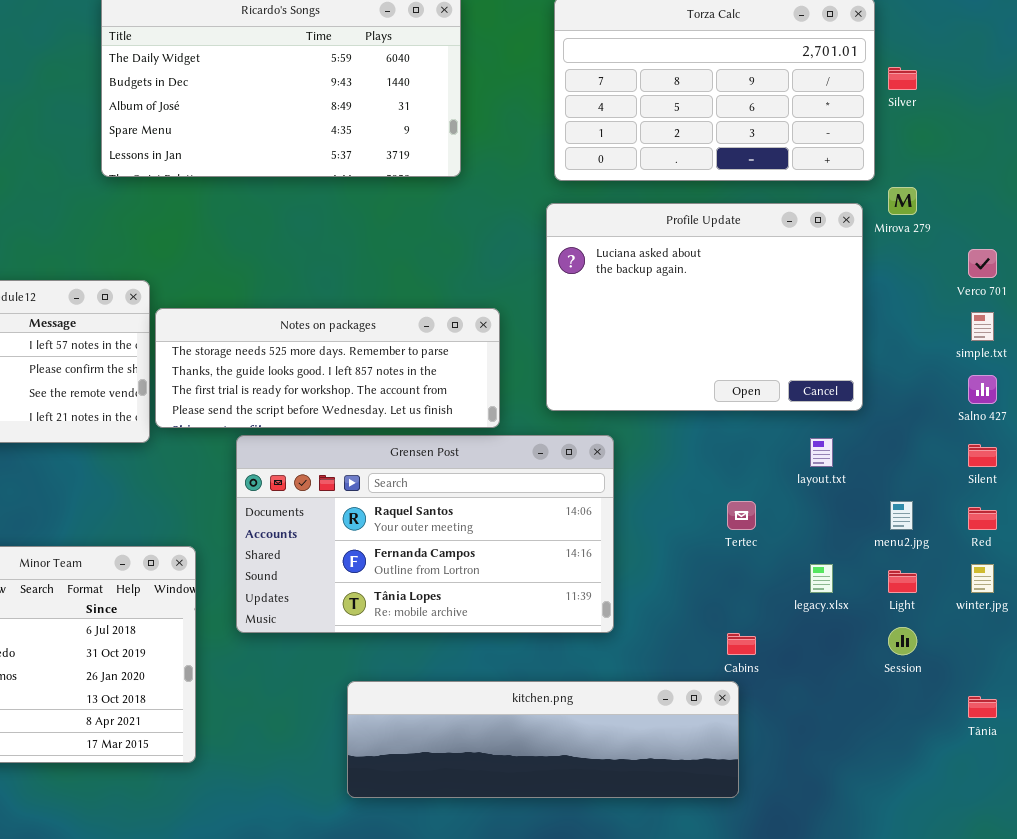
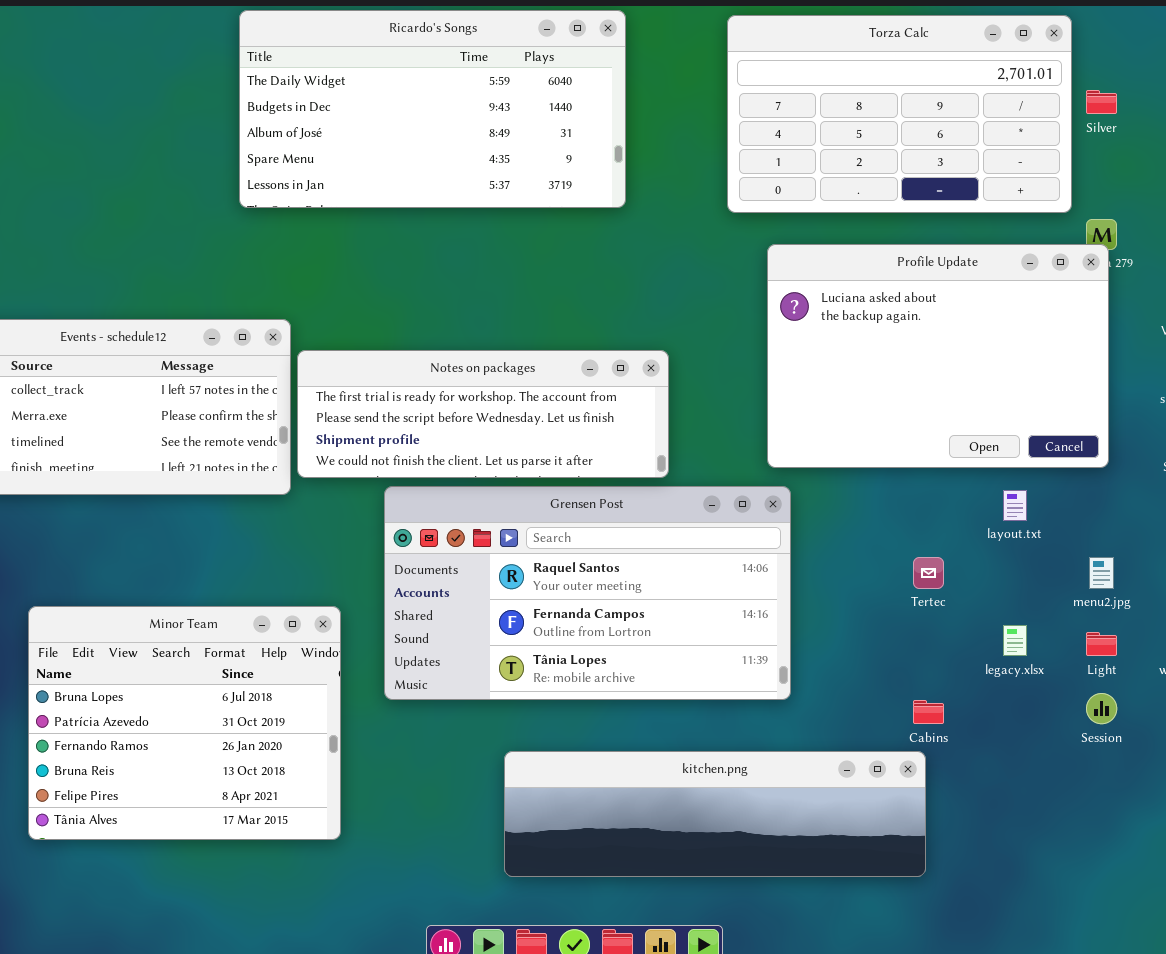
Profile Update: [546,203,863,411] -> [767,244,1109,468], moved
Notes on packages: [155,308,500,428] -> [297,350,669,478], scrolled down 2 rows

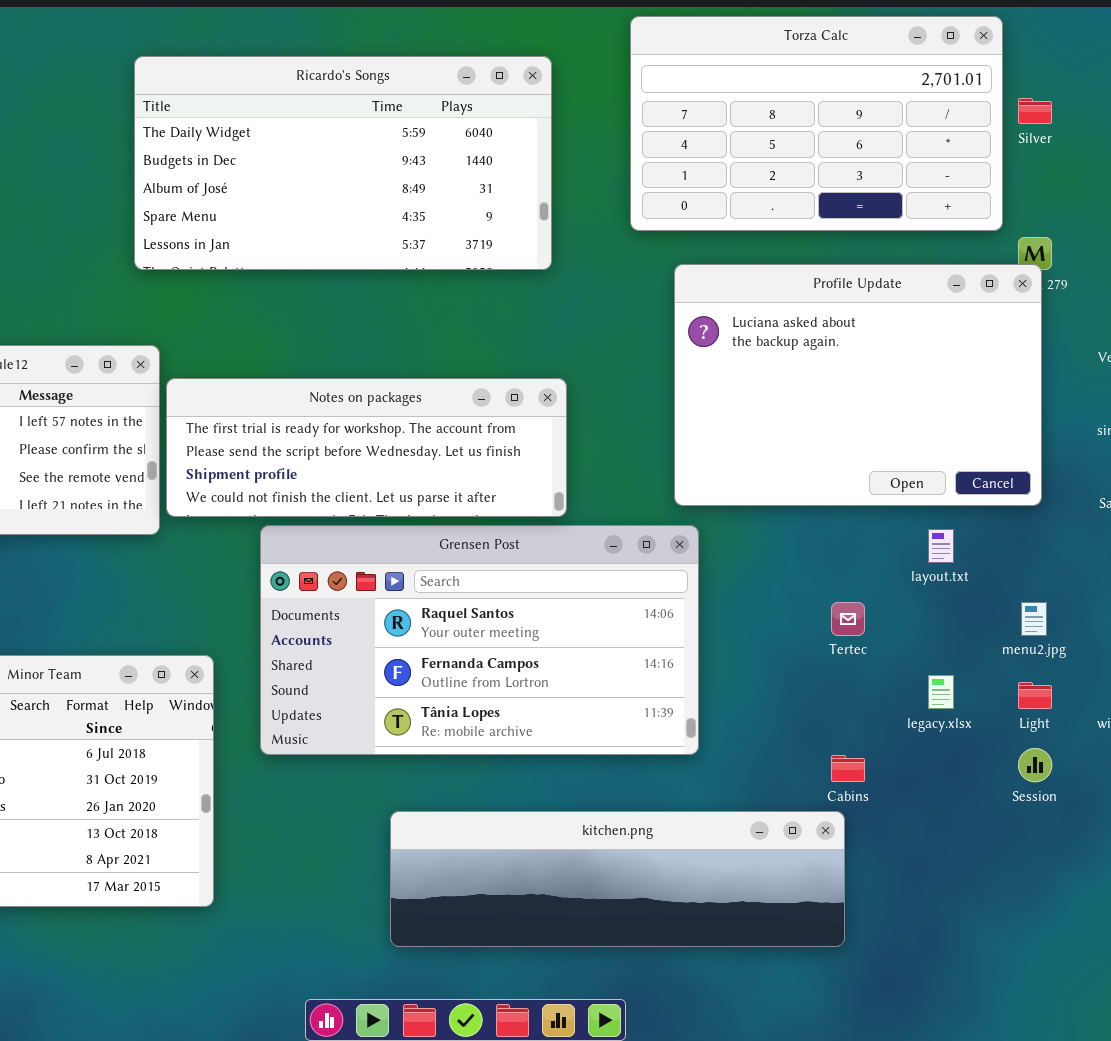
Ricardo's Songs: [239,10,626,208] -> [134,56,552,270], moved

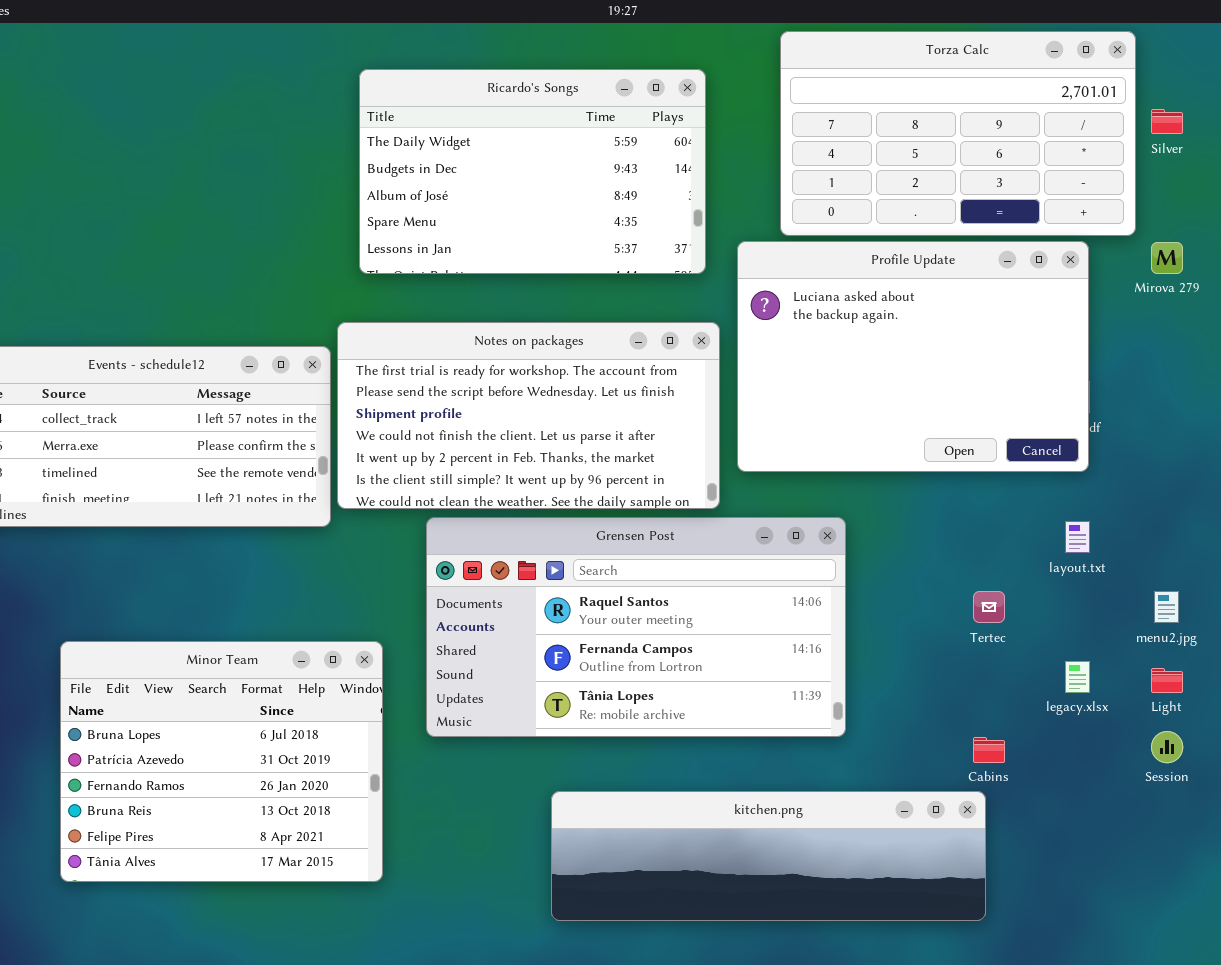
Ricardo's Songs: [134,56,552,270] -> [359,69,706,274], resized
Profile Update: [674,264,1042,506] -> [737,241,1089,472], moved
Notes on packages: [166,378,567,517] -> [337,322,720,509], resized

